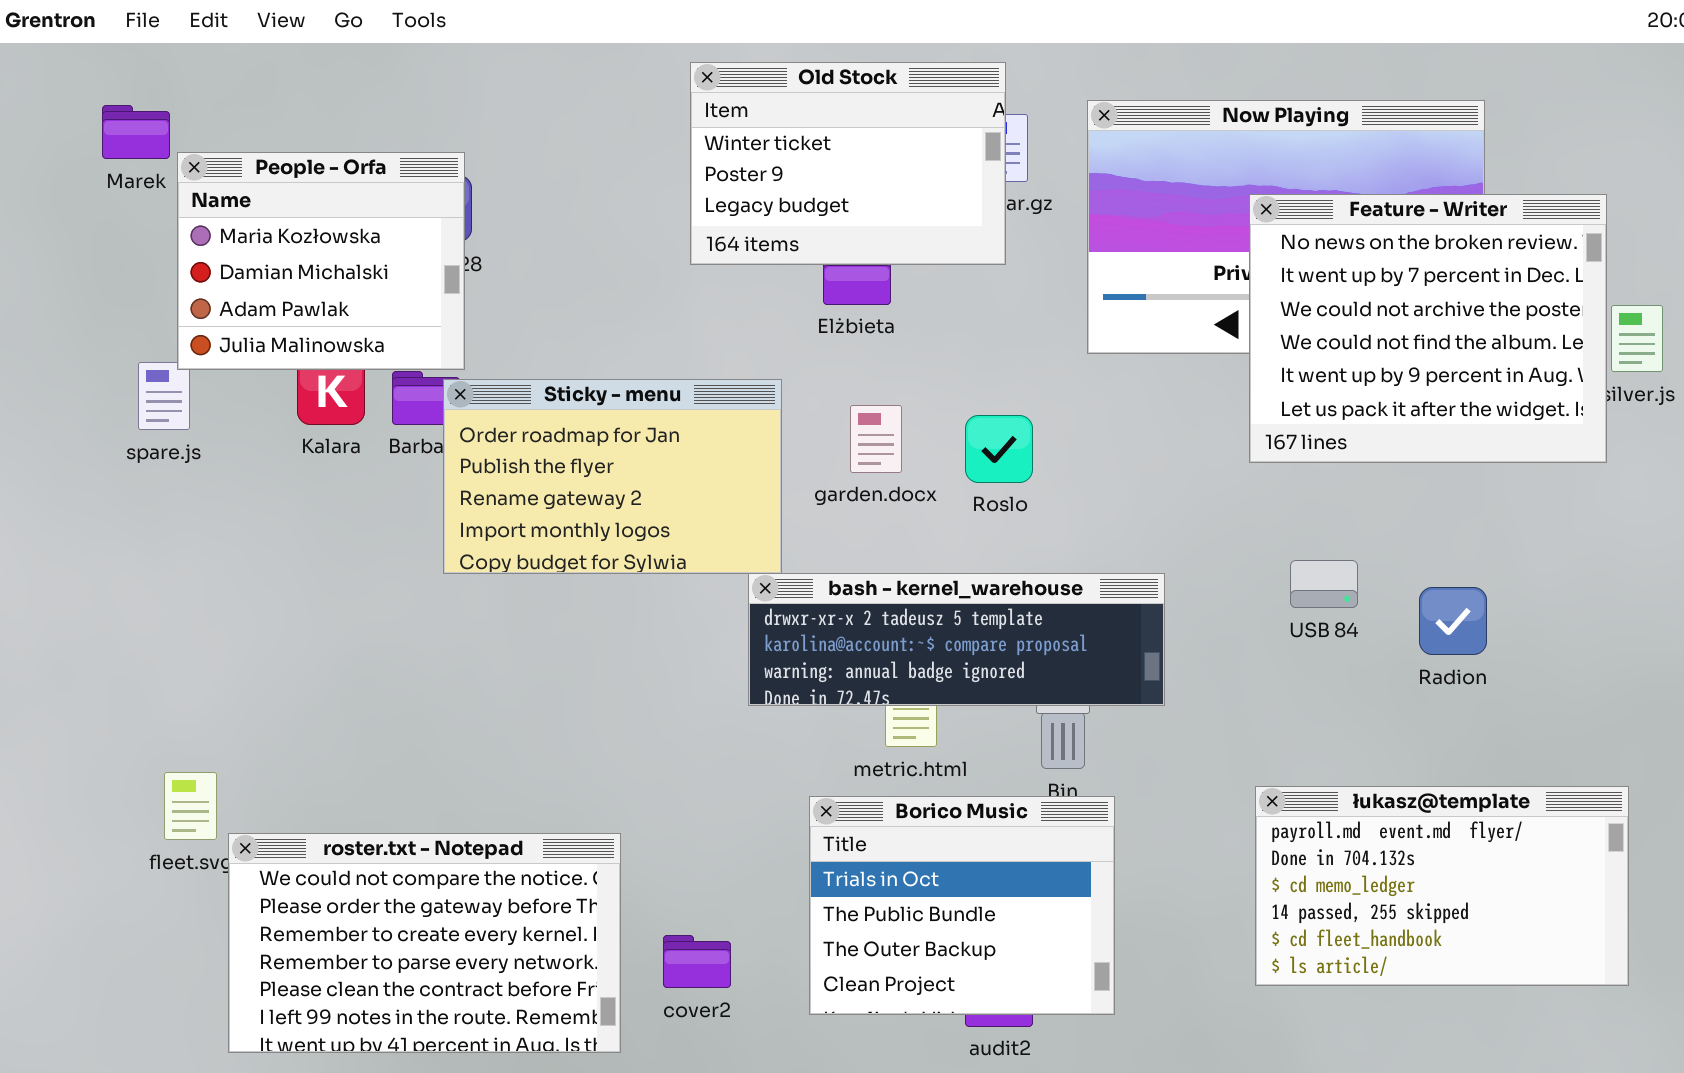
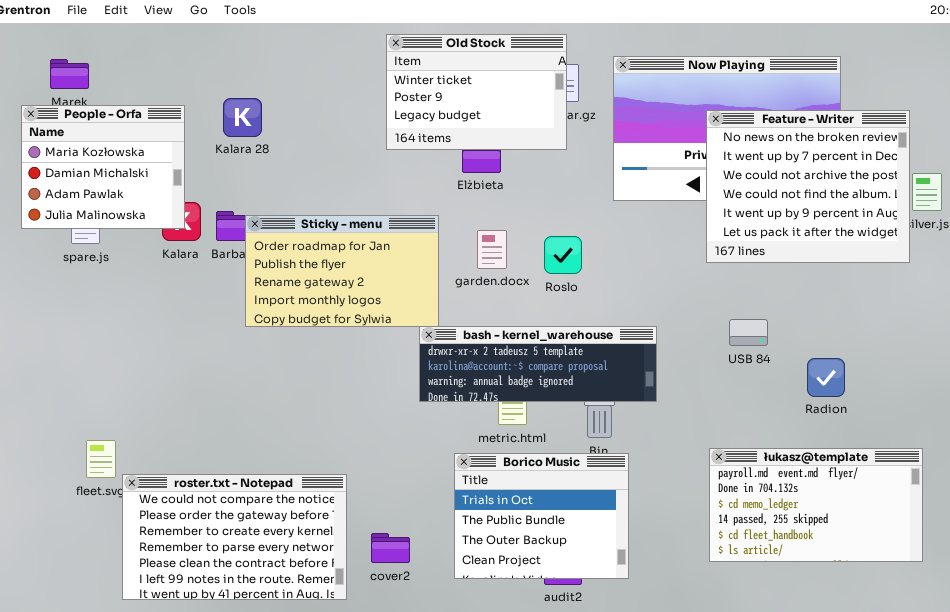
People - Orfa: [177,152,465,370] -> [21,105,185,229], moved
Radion: [1419,587,1487,655] -> [807,358,845,397], moved

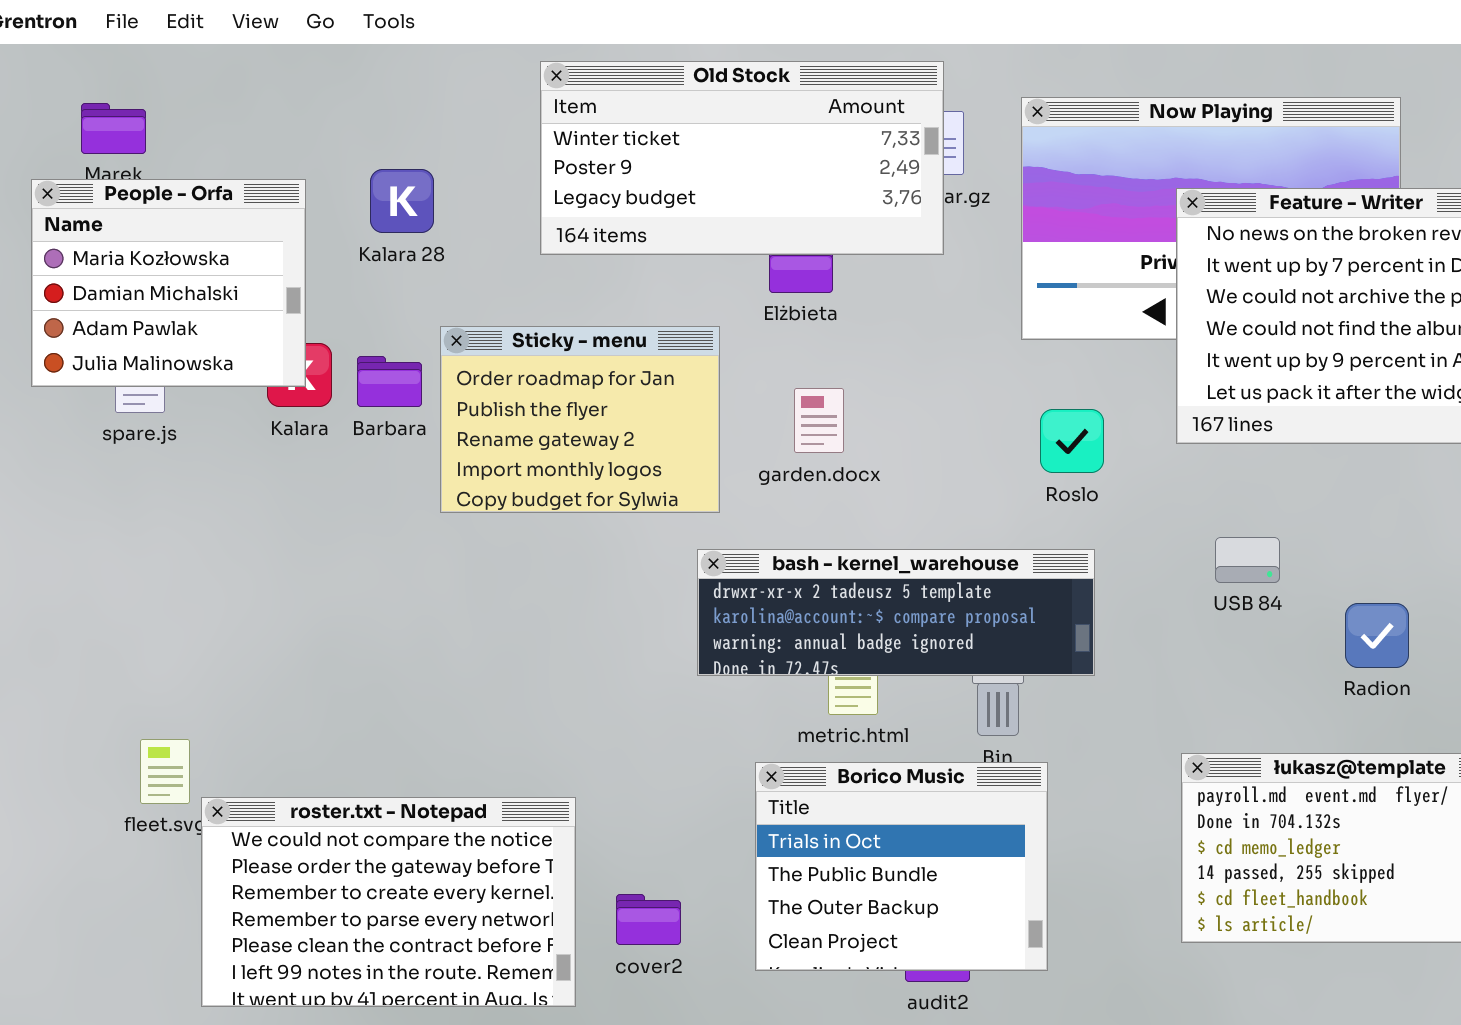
Old Stock: [386,34,567,150] -> [540,61,944,255], resized
Sticky - menu: [245,215,439,327] -> [440,326,720,513], moved, resized
Roslo: [544,236,582,274] -> [1040,409,1104,473], moved

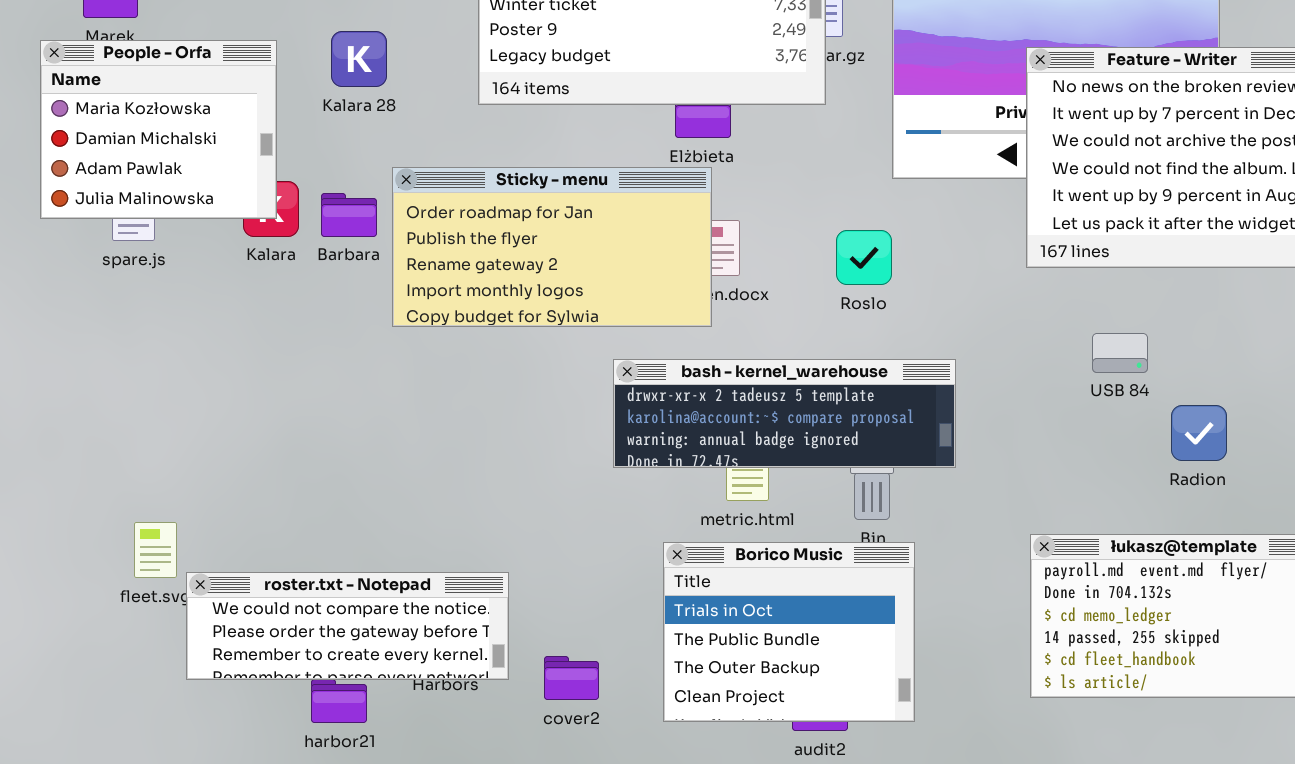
Sticky - menu: [440,326,720,513] -> [392,167,712,327], resized
Roslo: [1040,409,1104,473] -> [836,230,892,285], moved
USB 84: [1215,537,1280,583] -> [1092,333,1148,373], moved
roster.txt - Notepad: [201,797,576,1007] -> [186,572,509,680], resized

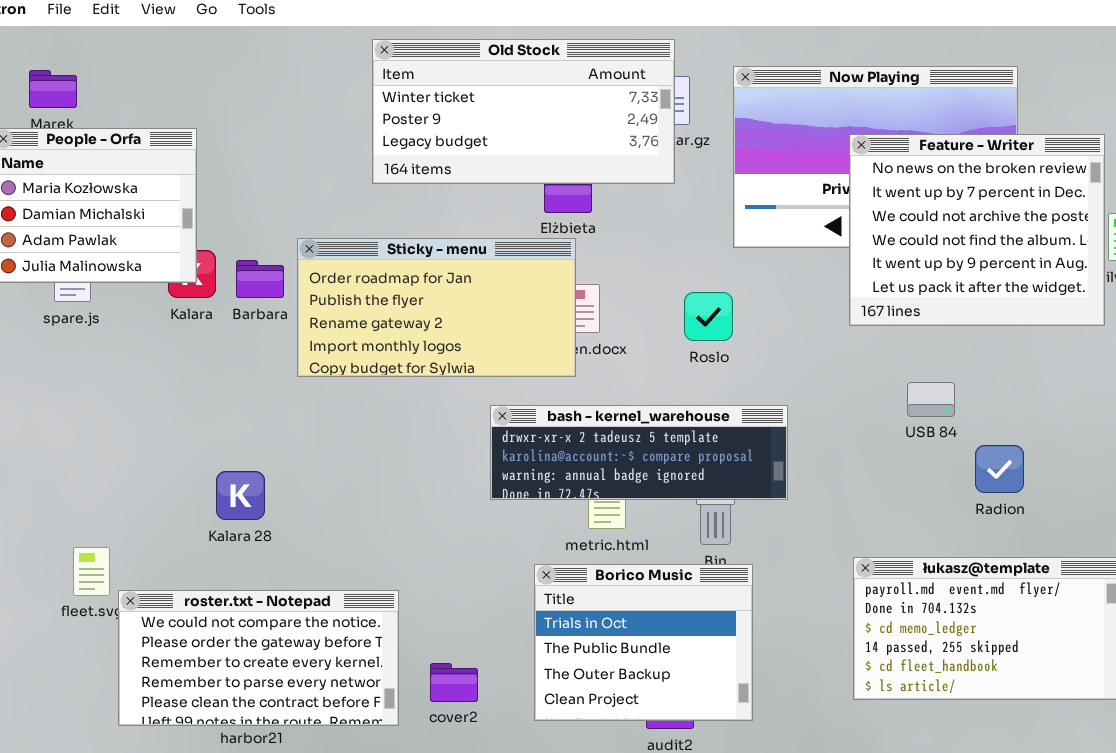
Kalara 28: [331,31,387,87] -> [216,471,265,520], moved
roster.txt - Notepad: [186,572,509,680] -> [118,590,399,726], resized

